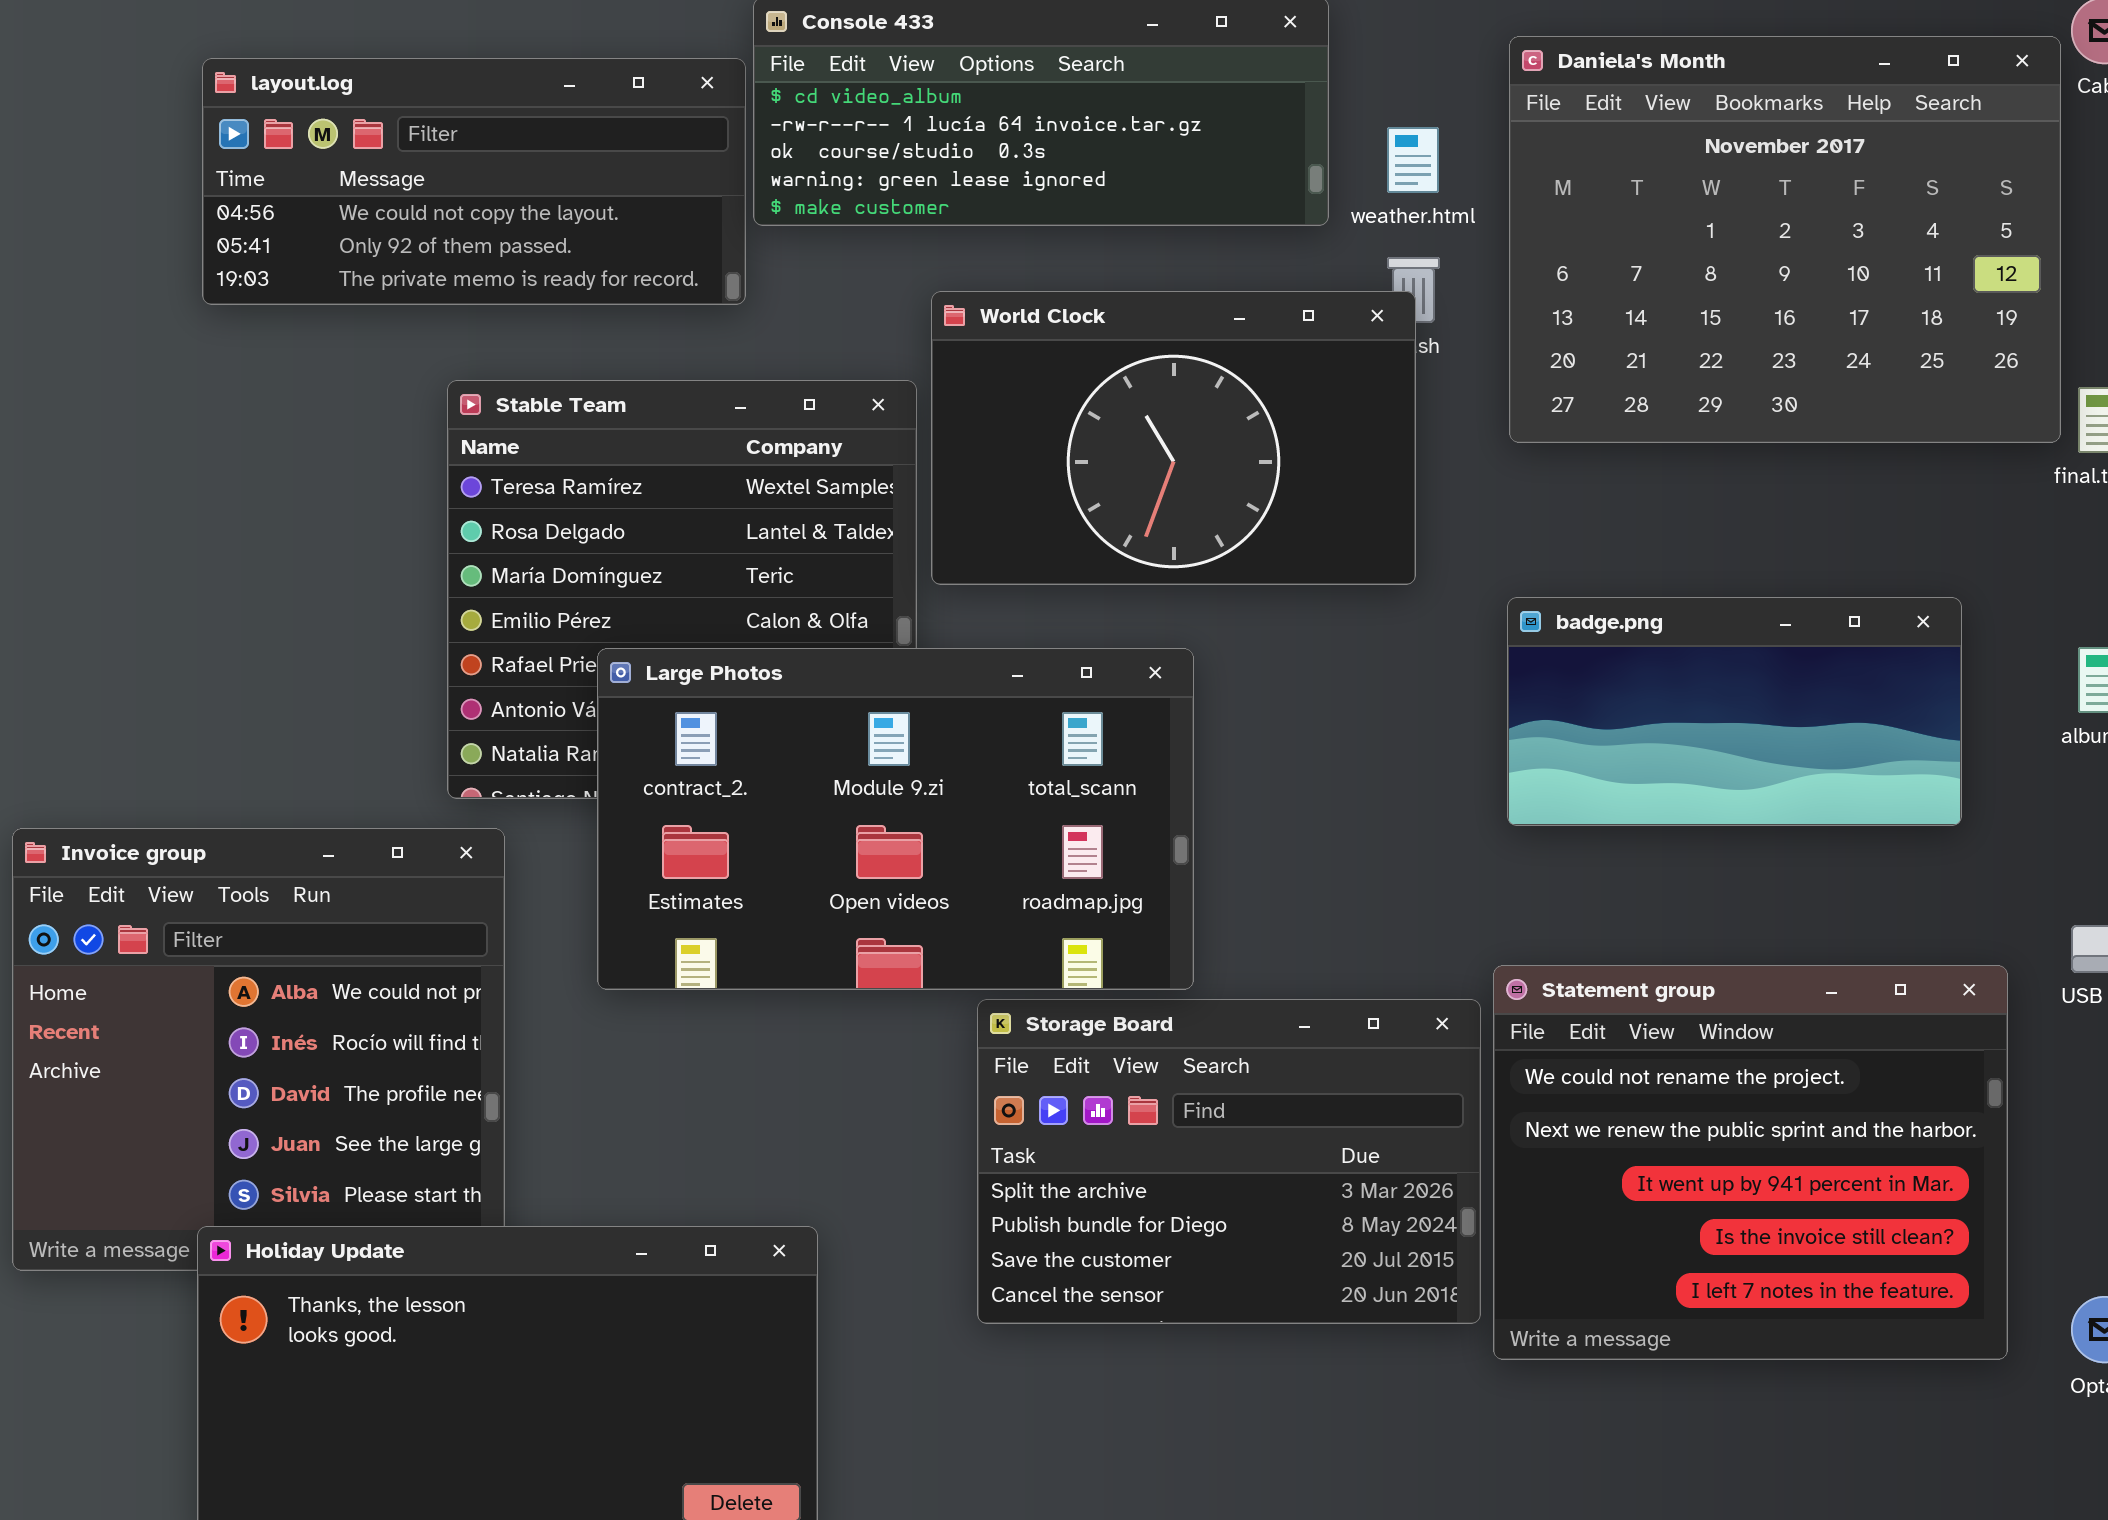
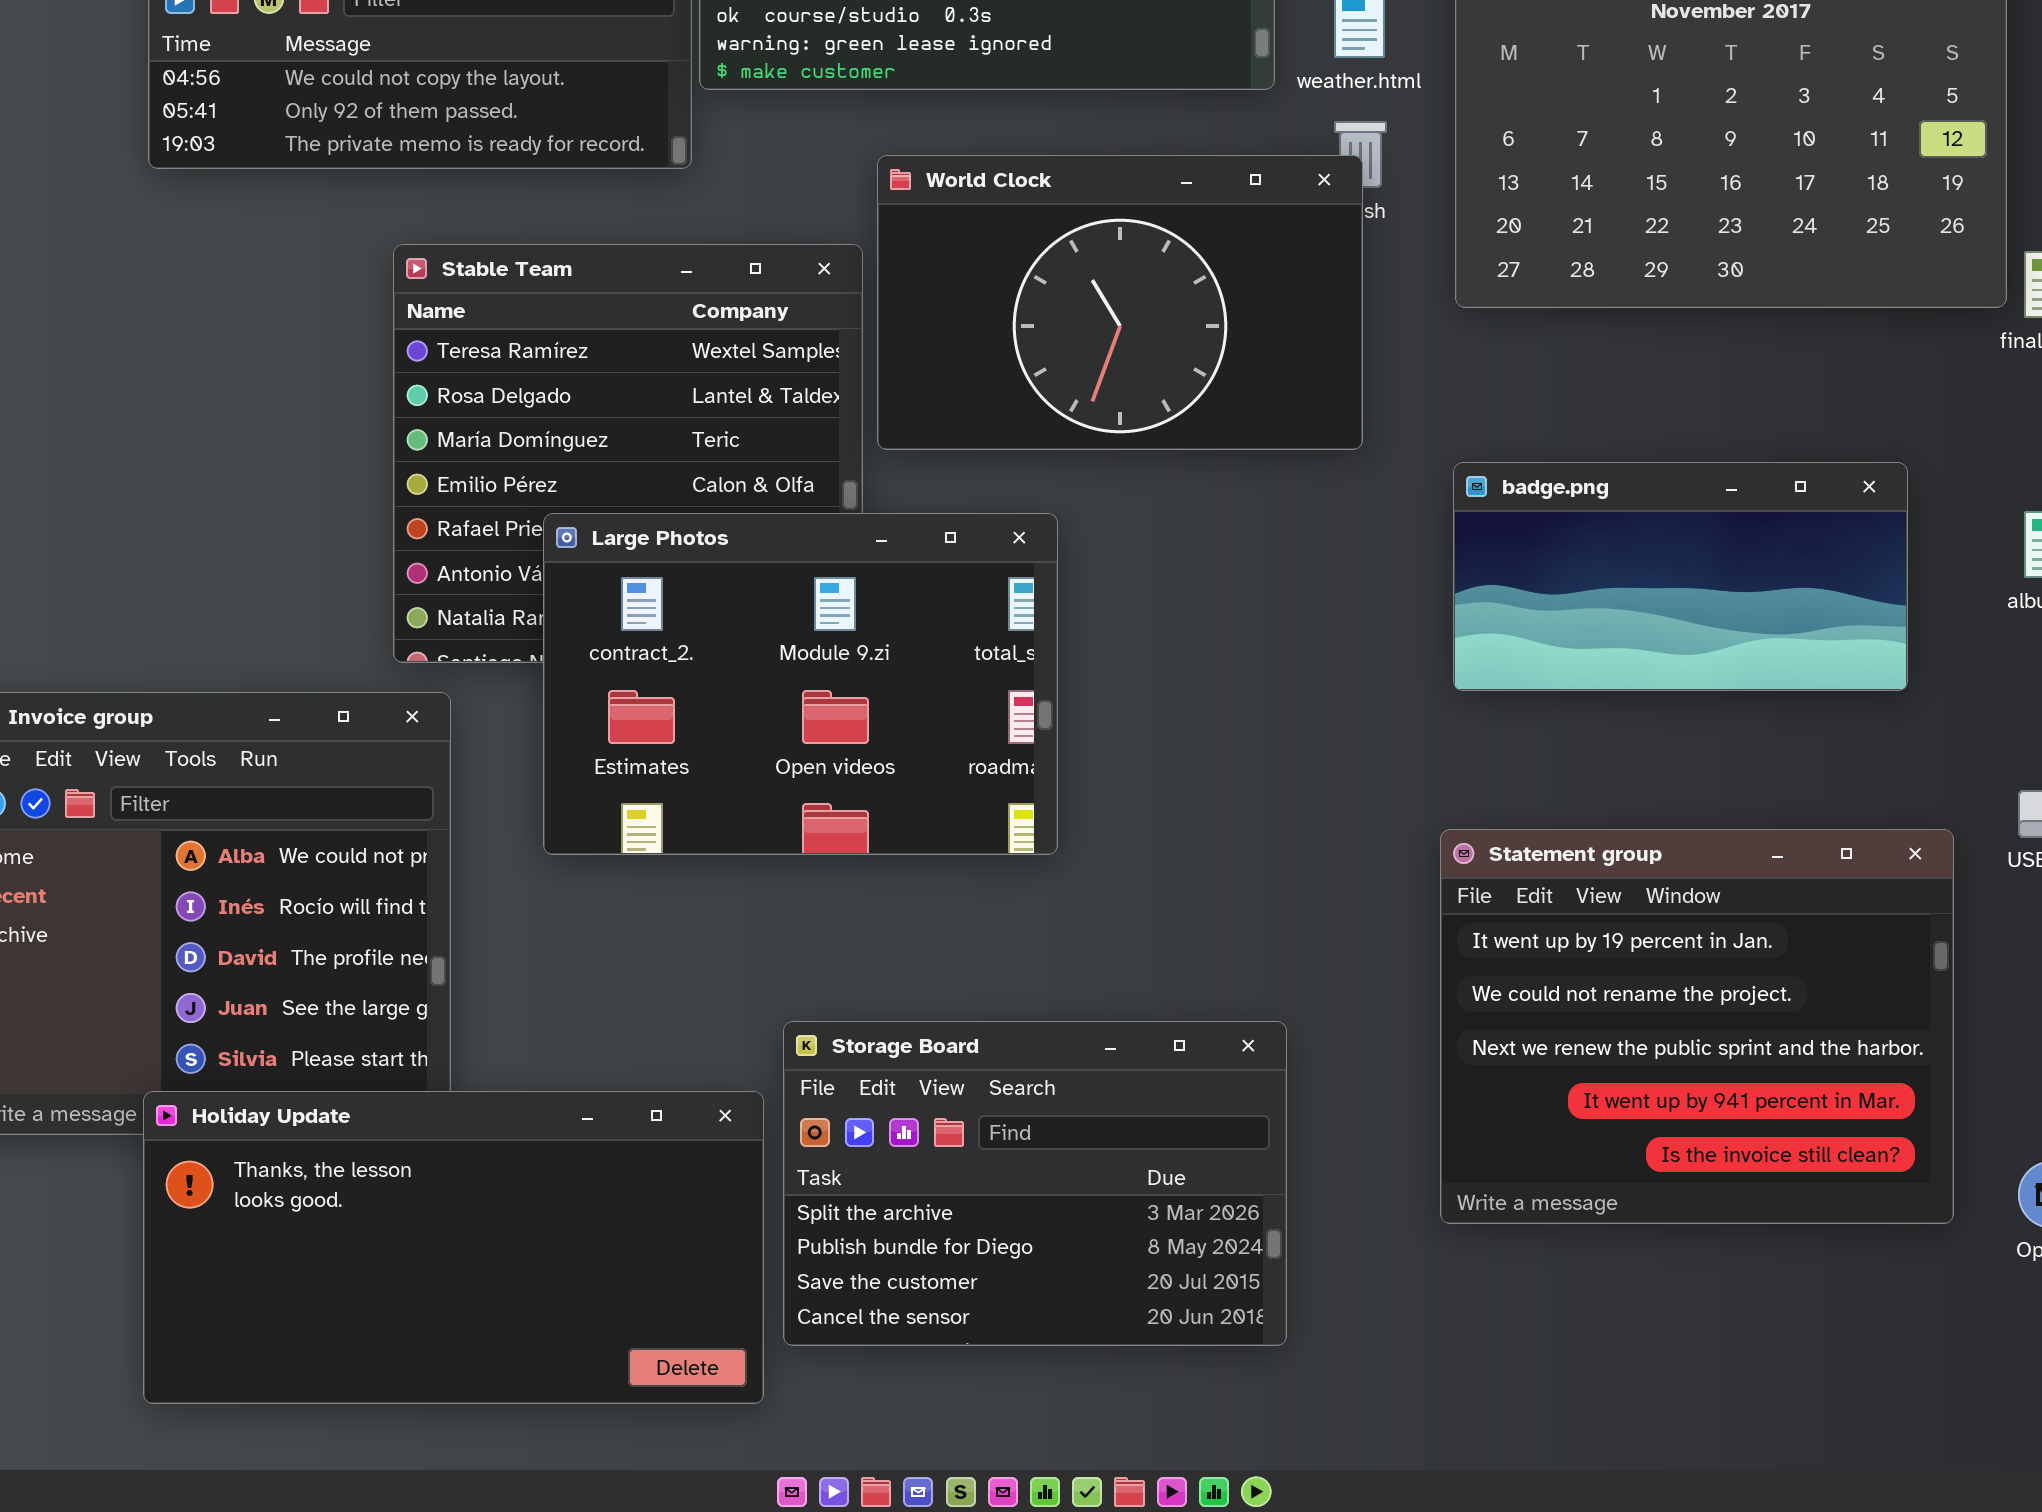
Large Photos: [597,648,1194,990] -> [543,513,1058,855], resized
Statement group: [1493,965,2008,1360] -> [1440,829,1954,1224], scrolled up 1 row
Storage Board: [977,999,1481,1324] -> [783,1021,1287,1346], moved

